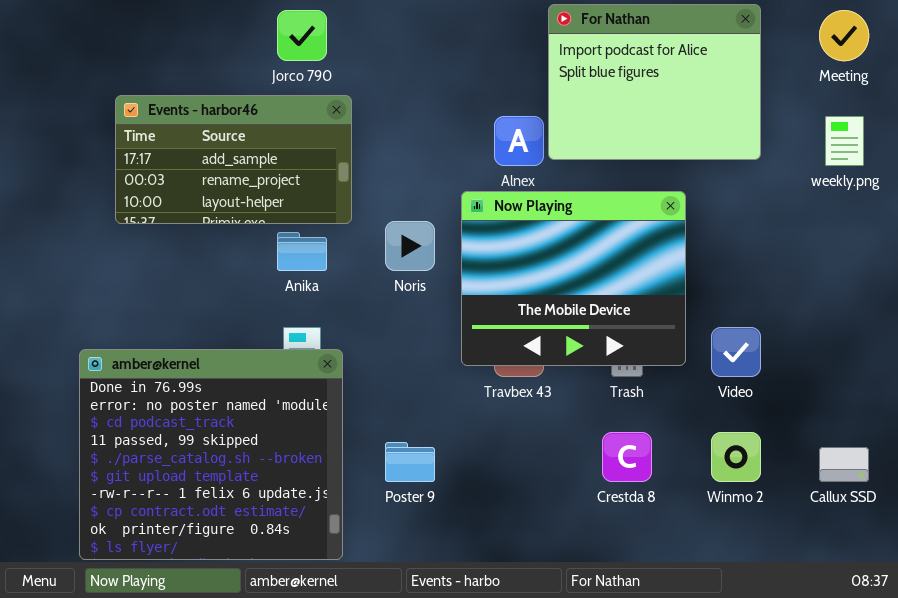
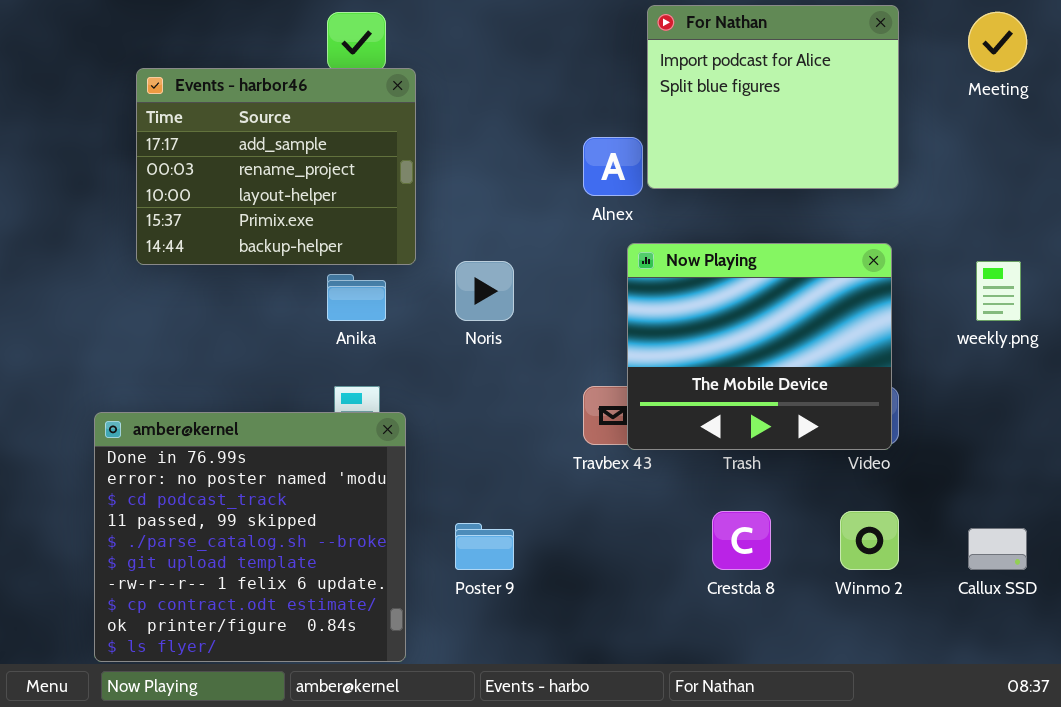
Events - harbor46: [115,95,352,224] -> [136,68,416,265], resized
weekly.png: [825,116,864,166] -> [976,261,1021,321], moved
Now Playing: [461,191,686,366] -> [627,243,892,450], moved

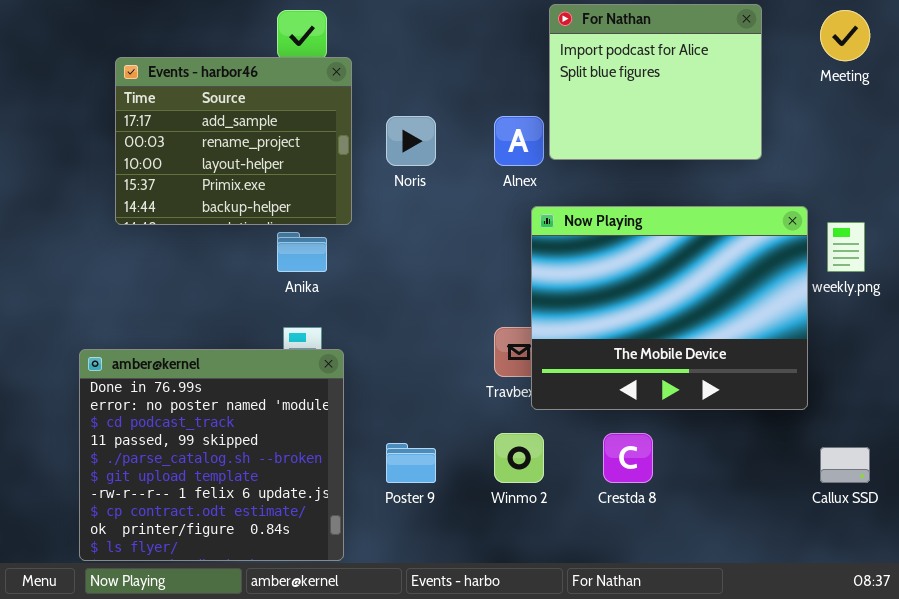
Now Playing: [627,243,892,450] -> [531,206,808,410], resized
Noris: [455,261,514,321] -> [386,116,436,166], moved
Winmo 2: [840,511,899,570] -> [494,433,544,483], moved

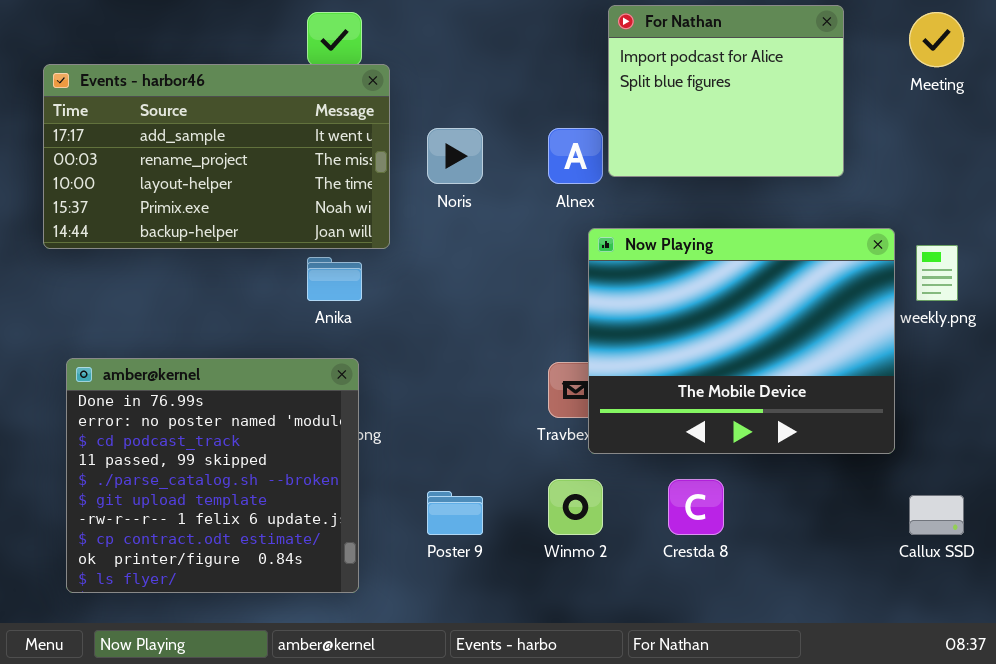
Events - harbor46: [115,57,352,225] -> [43,64,390,249], resized
amber@kernel: [79,349,344,561] -> [66,358,359,593], moved

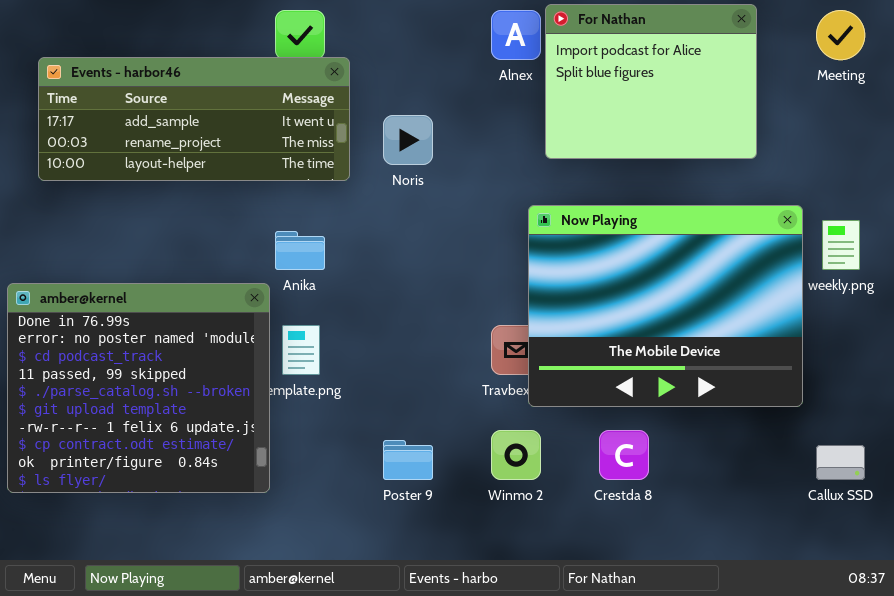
Events - harbor46: [43,64,390,249] -> [38,57,350,181], resized
Alnex: [548,128,603,184] -> [491,10,541,60], moved
amber@kernel: [66,358,359,593] -> [7,283,270,493], moved

